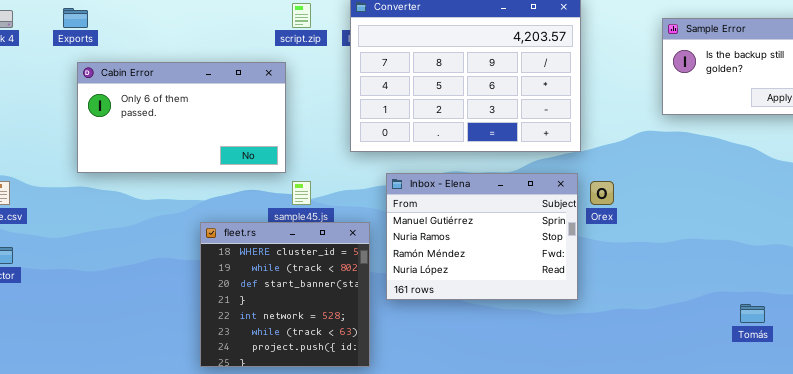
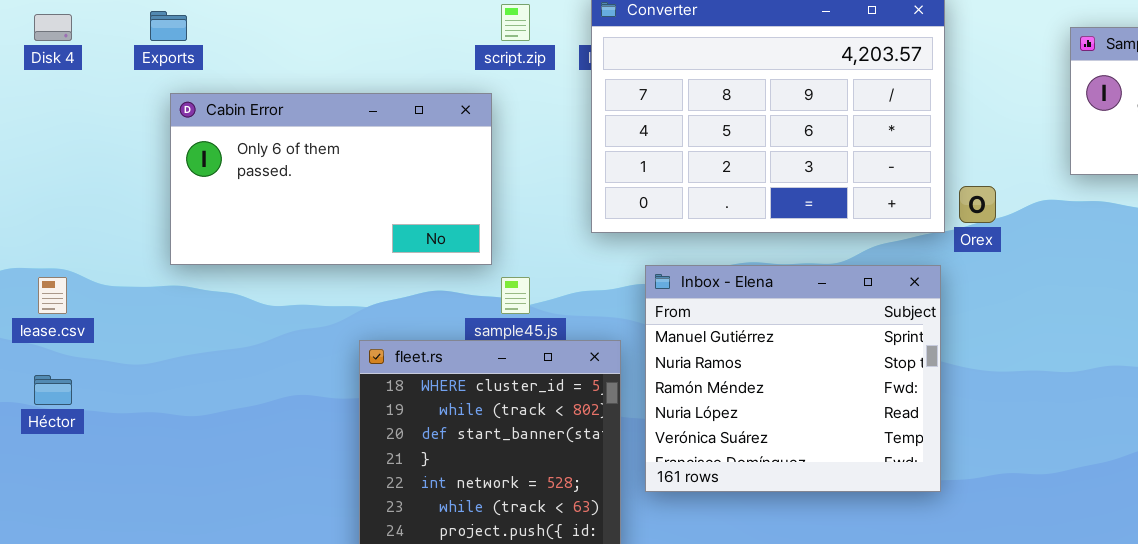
Inbox - Elena: [386,173,578,300] -> [645,265,941,492], resized
Orex: [590,181,614,205] -> [959,186,996,223], moved

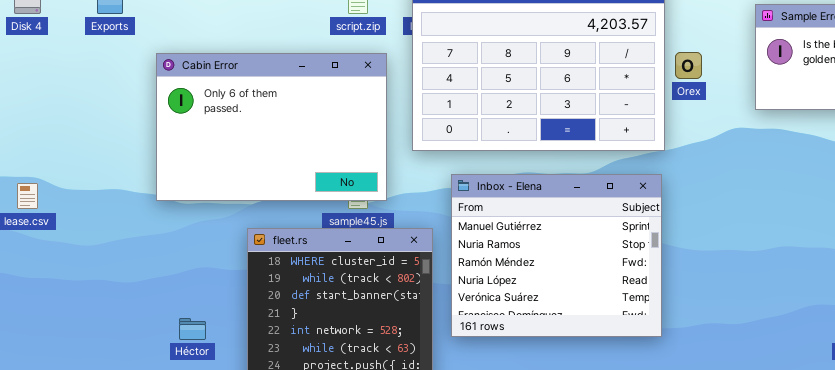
Cabin Error: [170,93,492,265] -> [156,53,387,201], moved, resized
Orex: [959,186,996,223] -> [675,52,702,79], moved
Héctor: [34,375,72,405] -> [179,318,206,340], moved

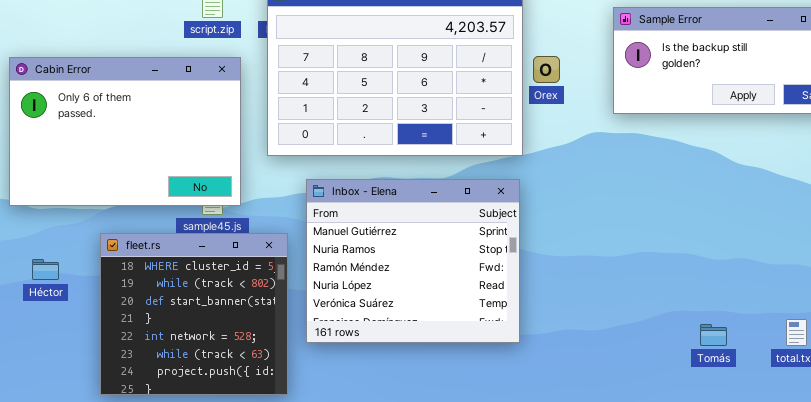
Héctor: [179,318,206,340] -> [32,259,59,280], moved

